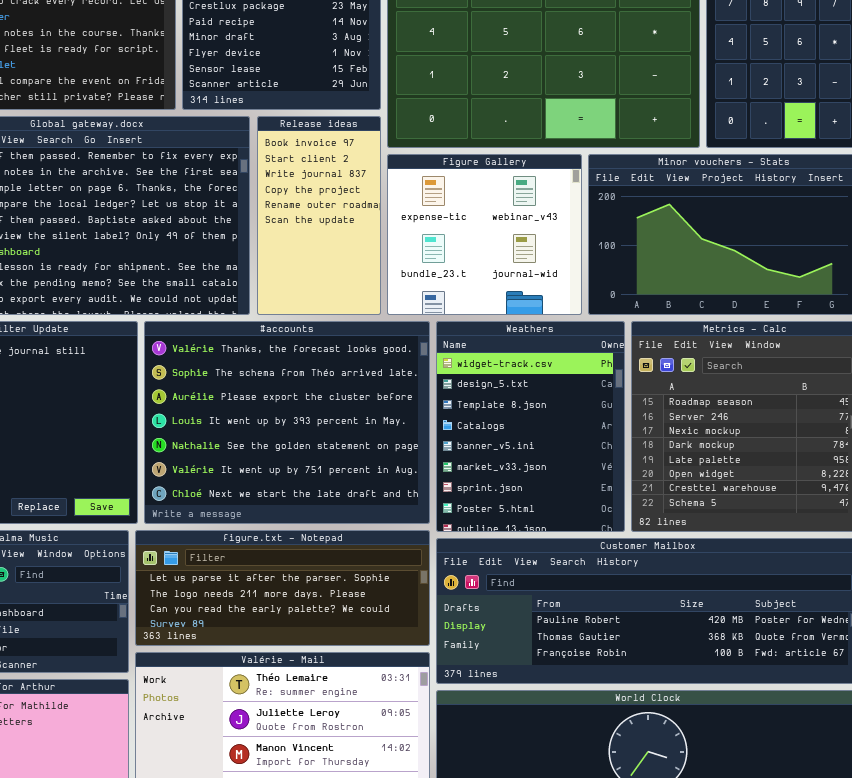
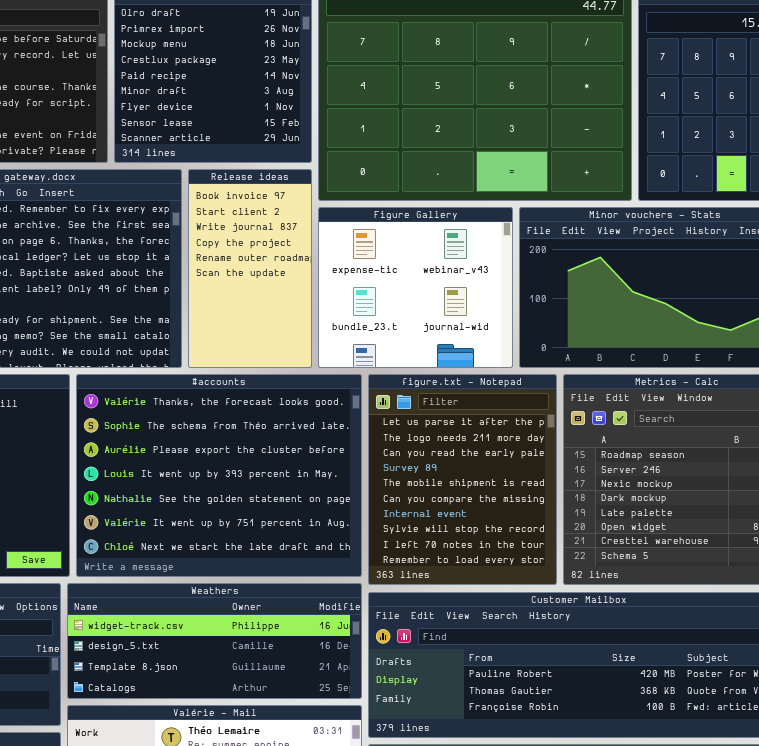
Weathers: [436,321,625,532] -> [67,583,362,699], moved, resized
figure.txt - Notepad: [135,530,430,646] -> [368,374,557,585], moved, resized

